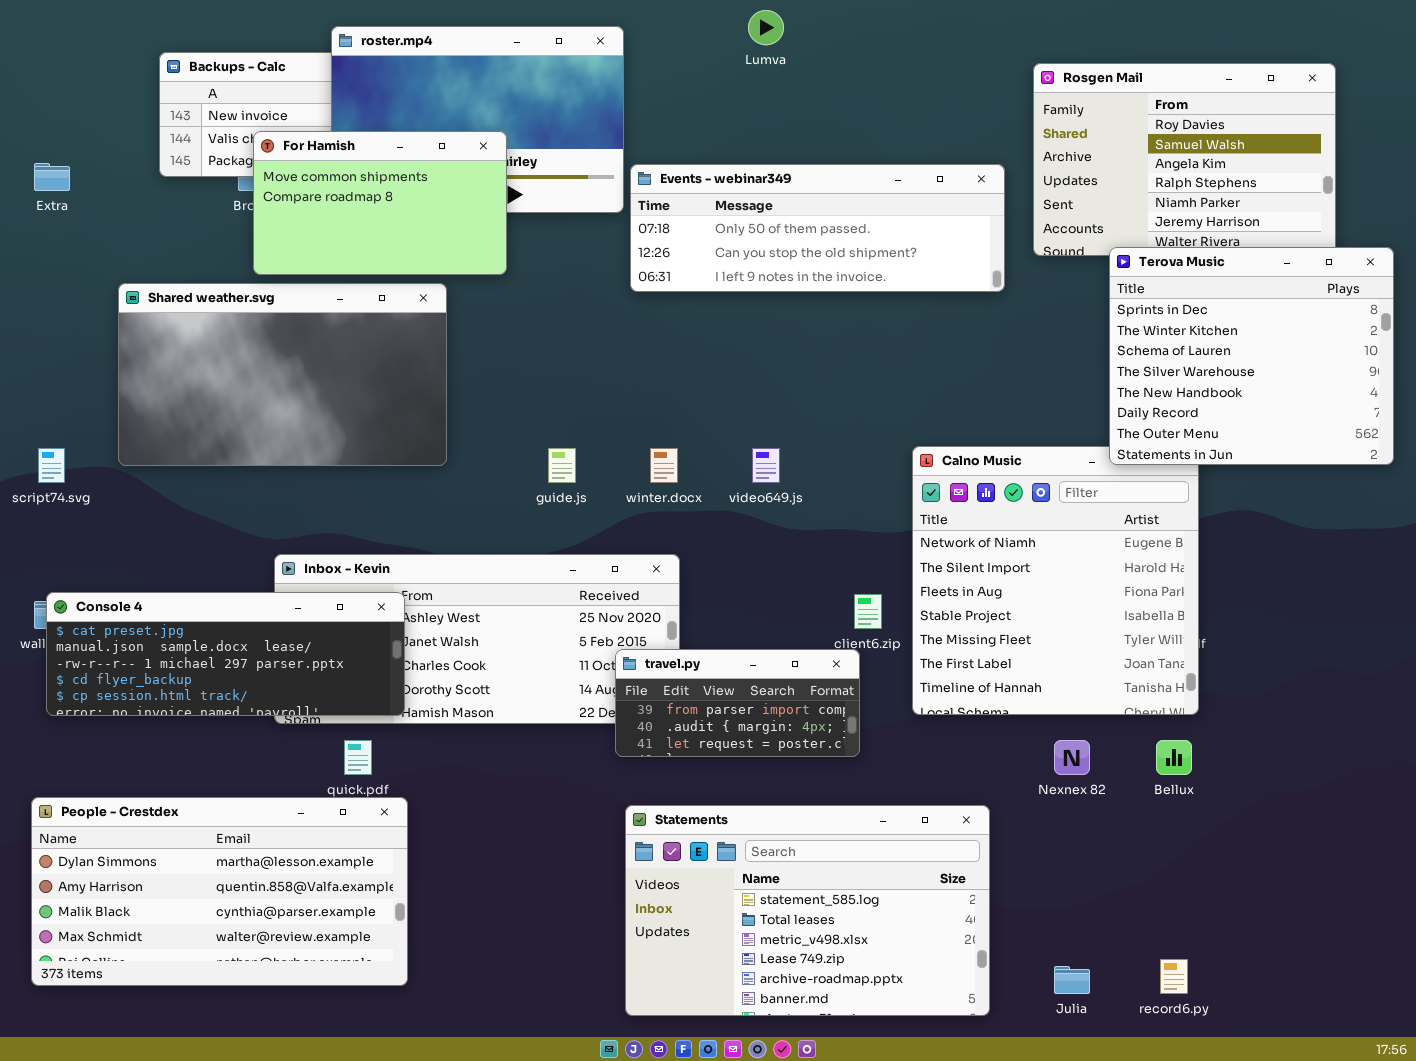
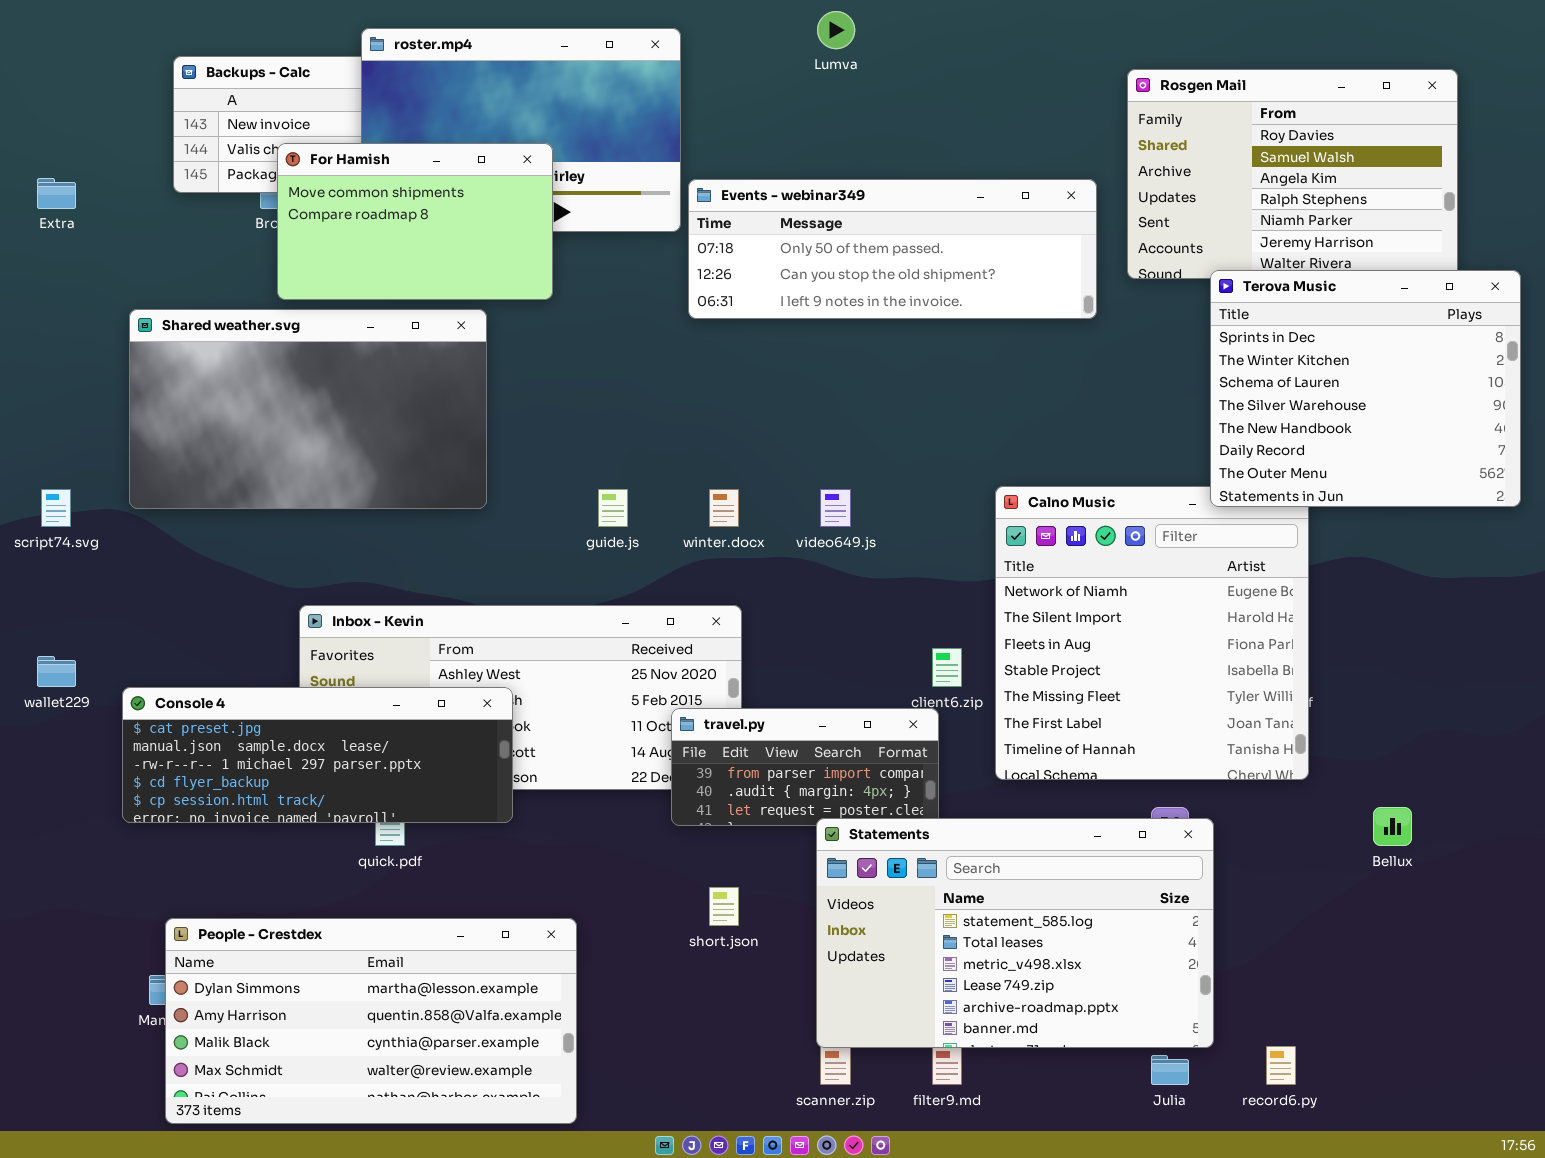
Console 4: [46,592,405,716] -> [122,687,513,823], moved
Bellux: [1156,740,1192,775] -> [1373,807,1412,846], moved
People - Crestdex: [31,797,408,986] -> [165,918,577,1124], moved
Statements: [625,805,990,1016] -> [816,818,1214,1048], moved

